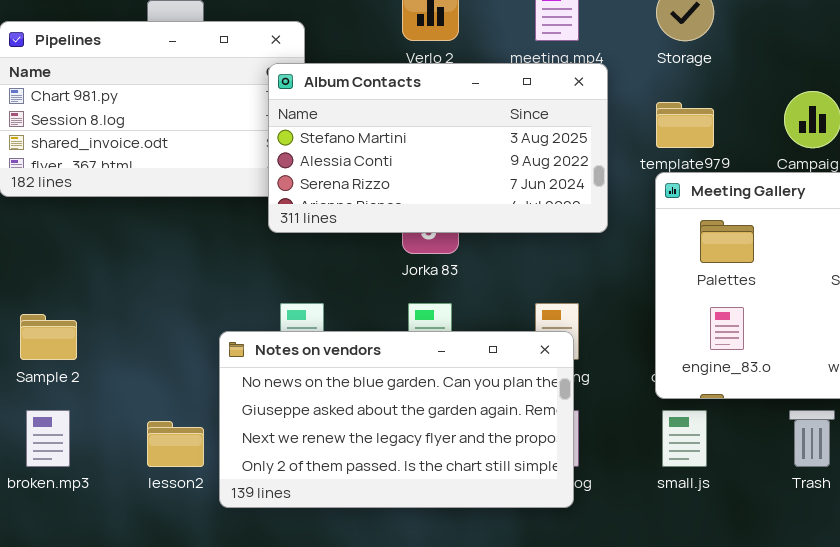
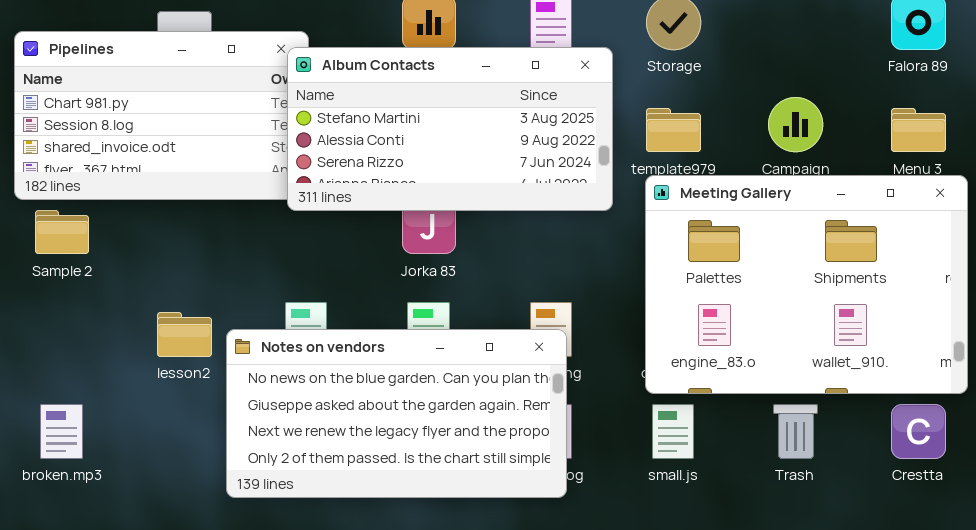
Album Contacts: [268,63,608,233] -> [287,47,613,211], moved
Sample 2: [20,314,77,360] -> [35,210,89,254], moved
lesson2: [147,421,204,467] -> [157,312,212,357], moved

